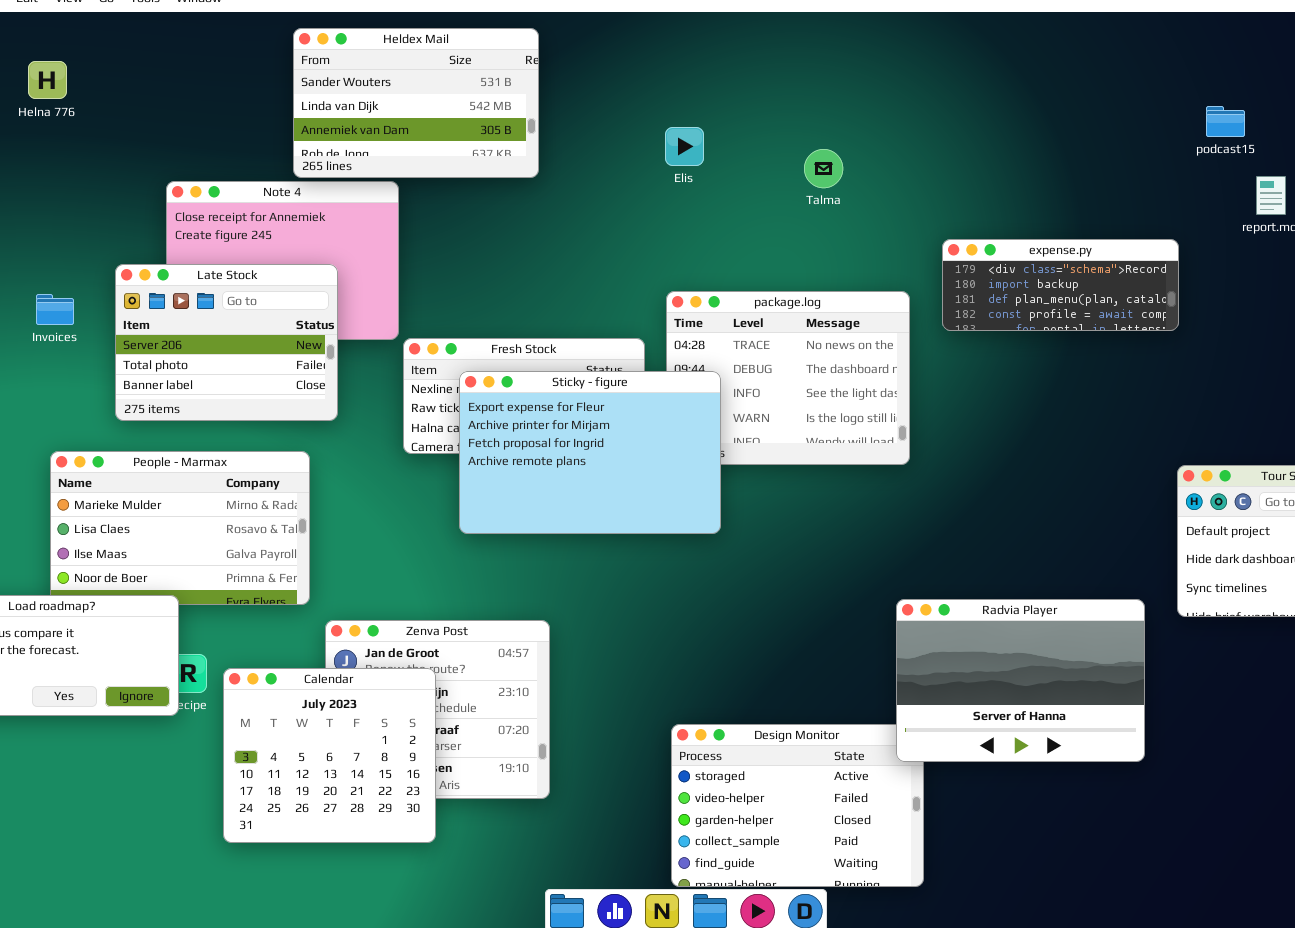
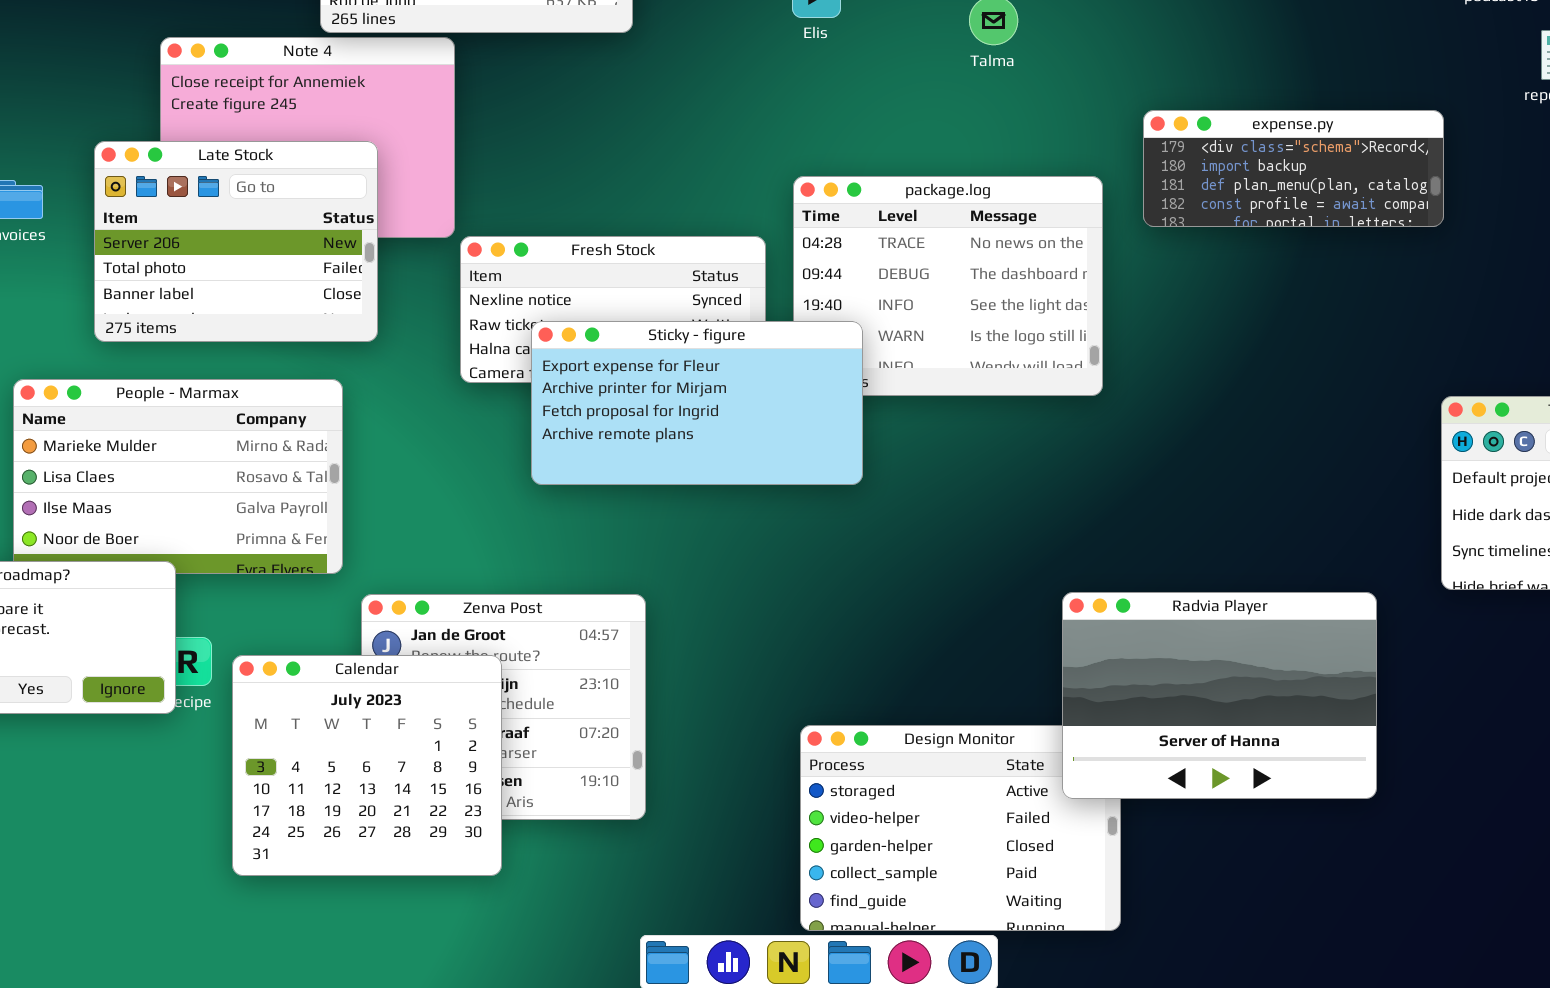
Sticky - figure: [459,371,721,534] -> [531,321,863,485], resized
Radvia Player: [896,599,1145,762] -> [1062,592,1377,799], moved

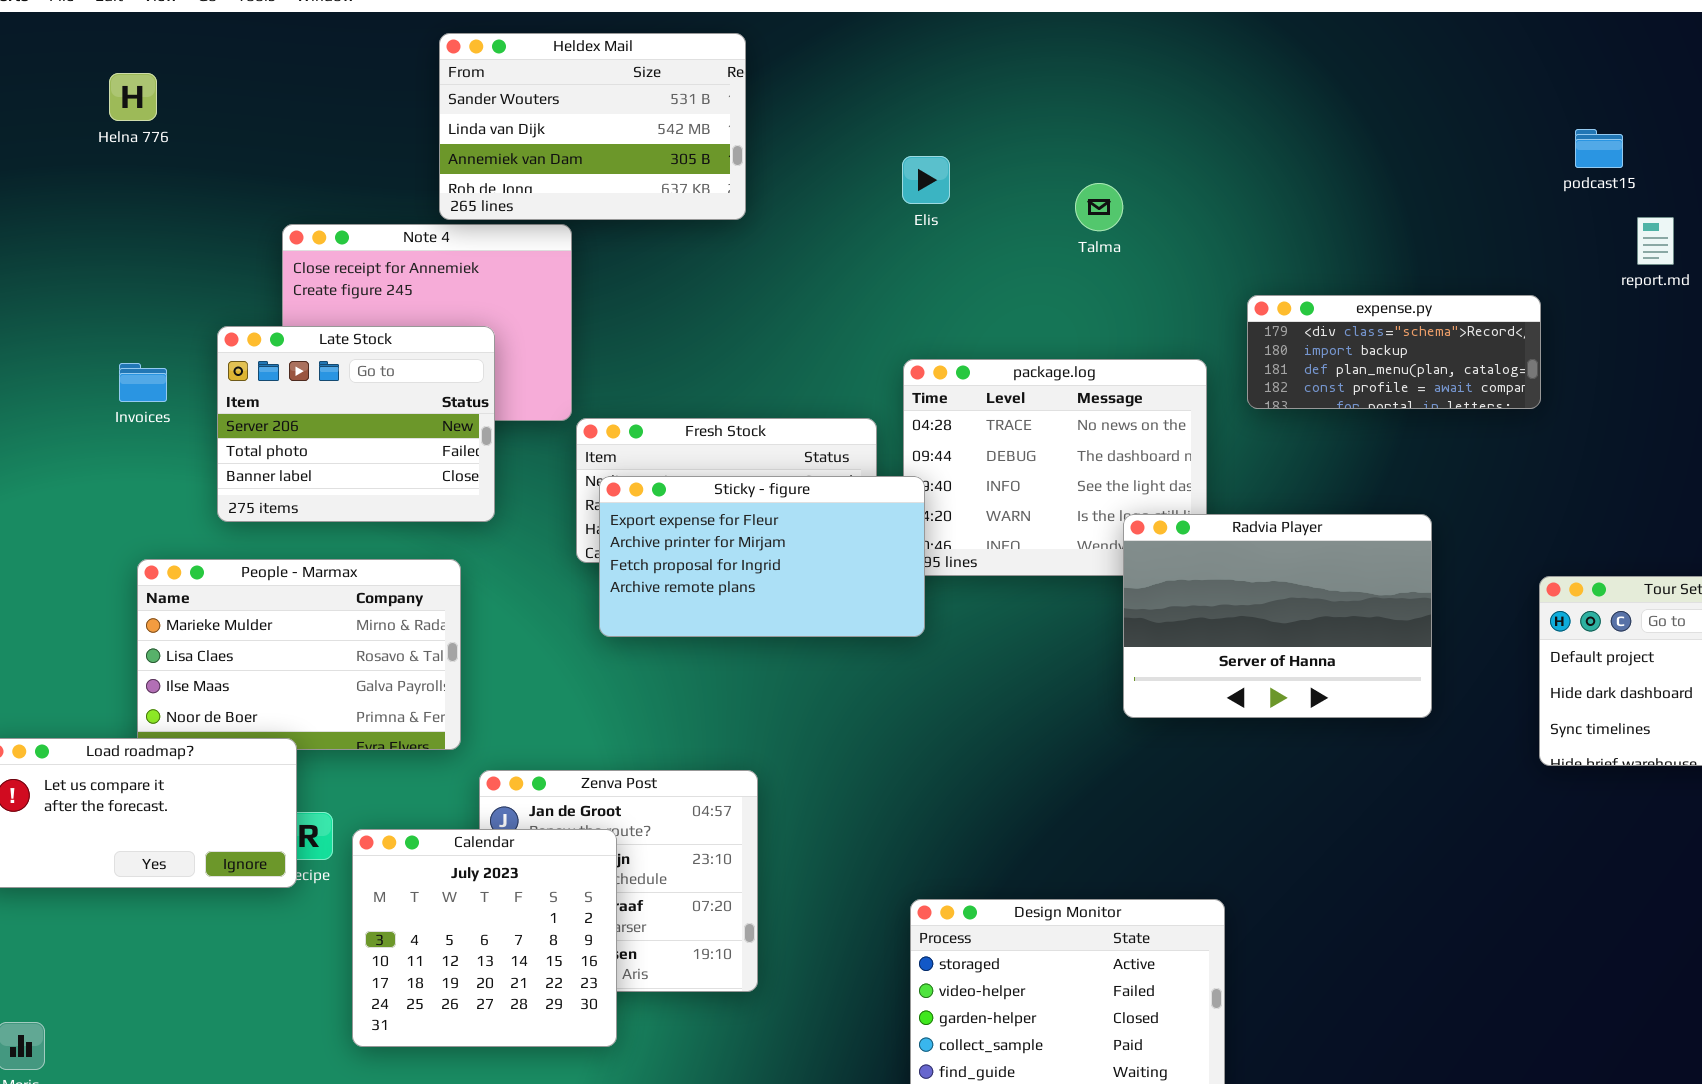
Sticky - figure: [531,321,863,485] -> [599,476,925,637], moved
Radvia Player: [1062,592,1377,799] -> [1123,514,1432,718], moved

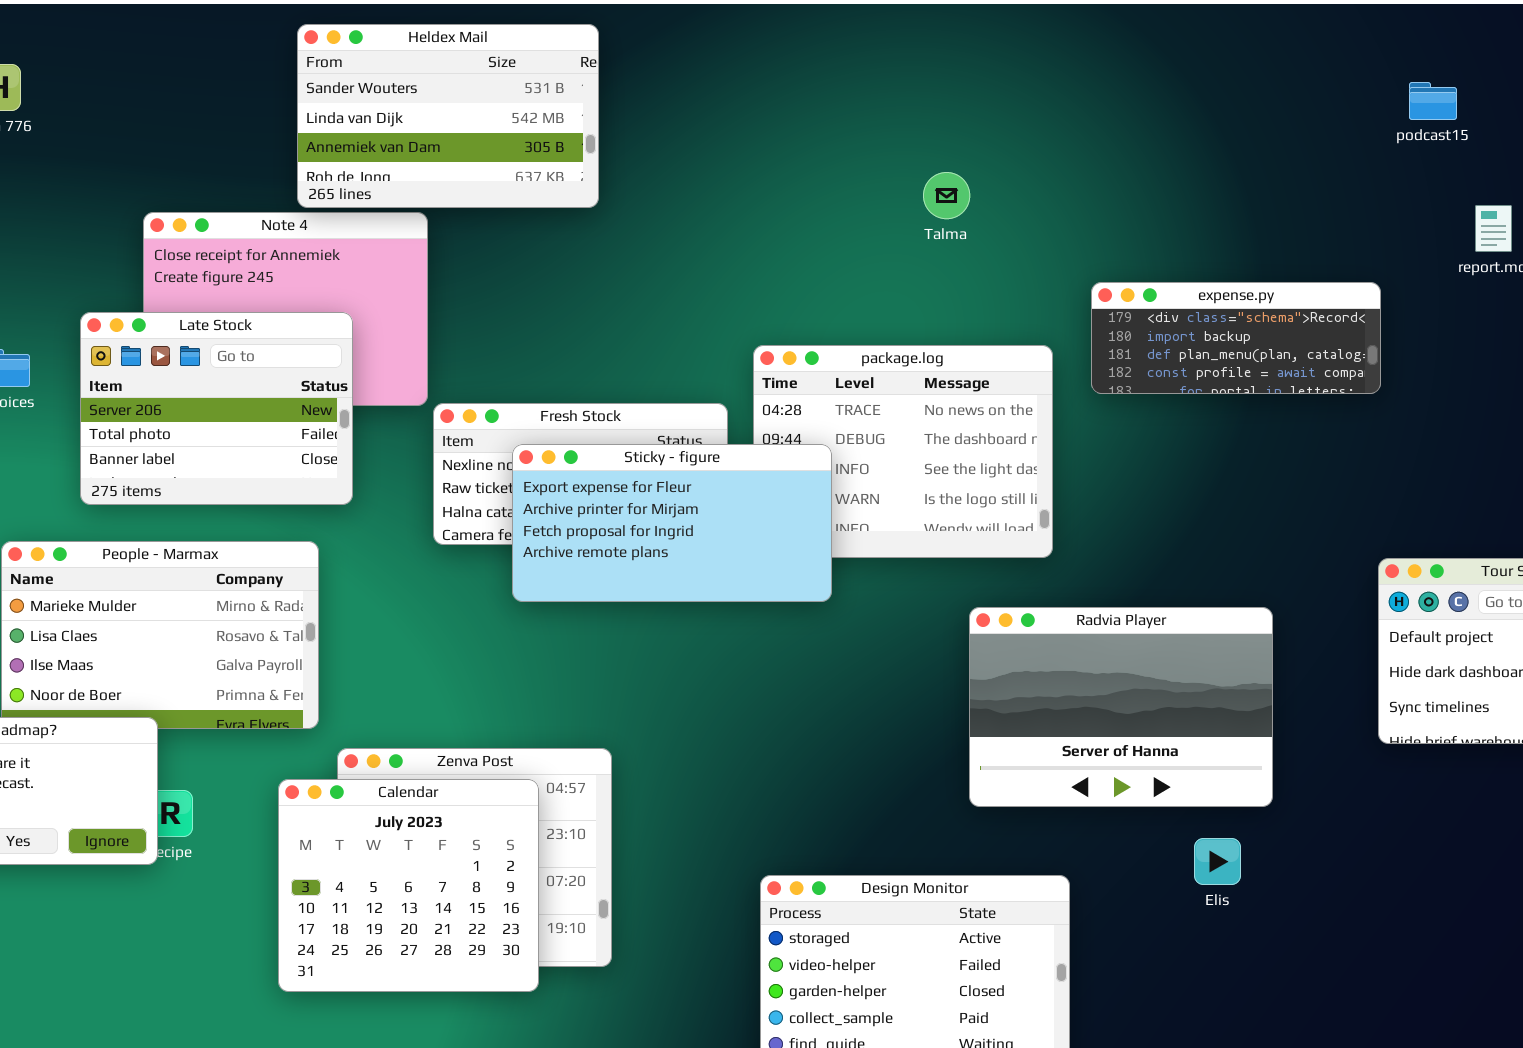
podcast15: [1575,129,1623,168] -> [1409,82,1457,120], moved
Elis: [902,156,950,204] -> [1194,838,1241,885], moved
Sticky - figure: [599,476,925,637] -> [512,444,832,602], moved
Radvia Player: [1123,514,1432,718] -> [969,607,1273,807], moved
Calendar: [352,829,617,1047] -> [278,779,539,992], moved

